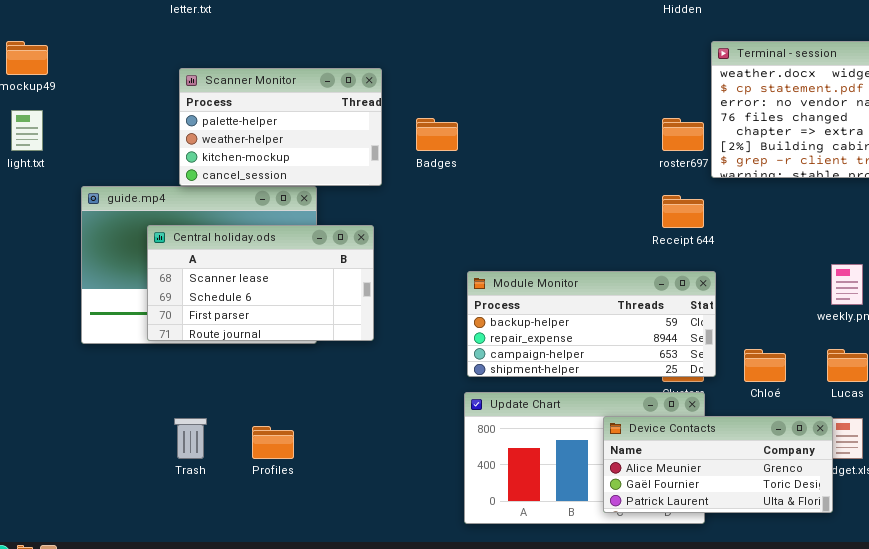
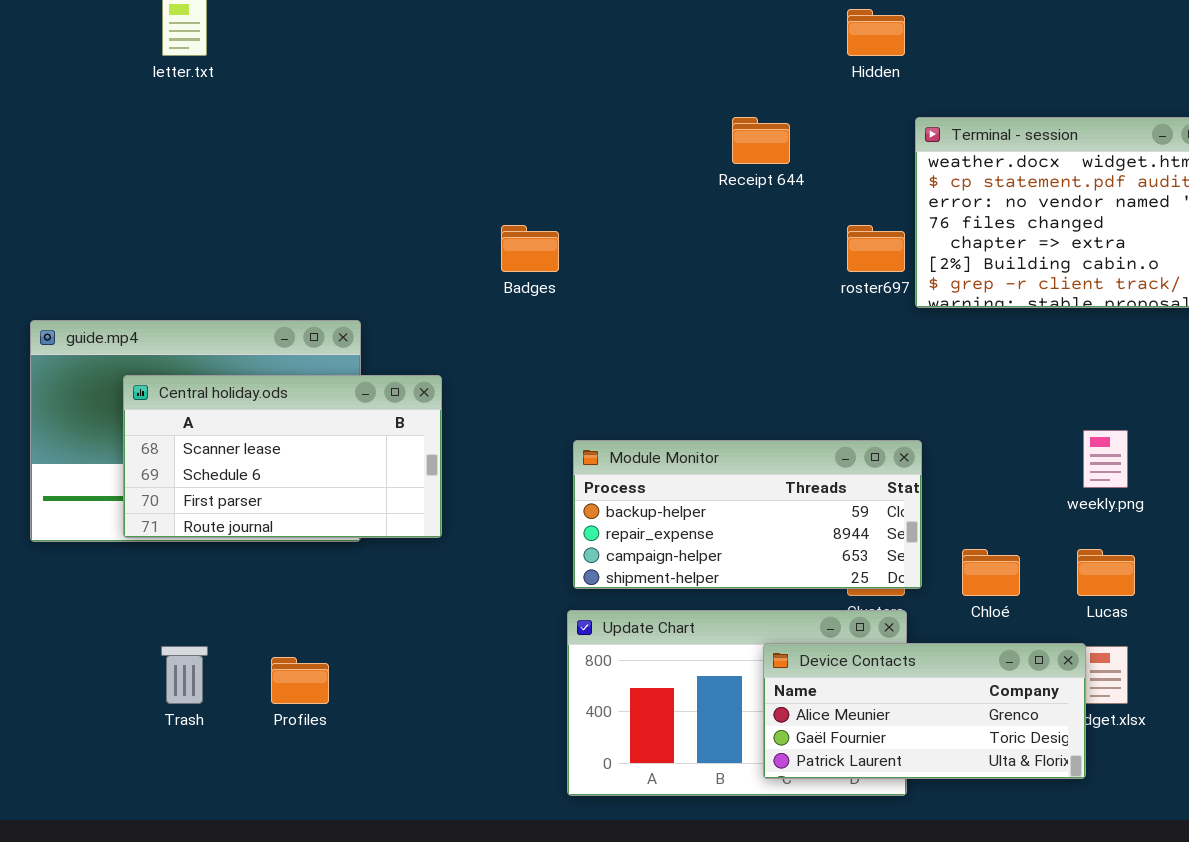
Scanner Monitor: [179,68,382,186] -> none, closed
Receipt 644: [662,195,704,228] -> [732,117,790,164], moved

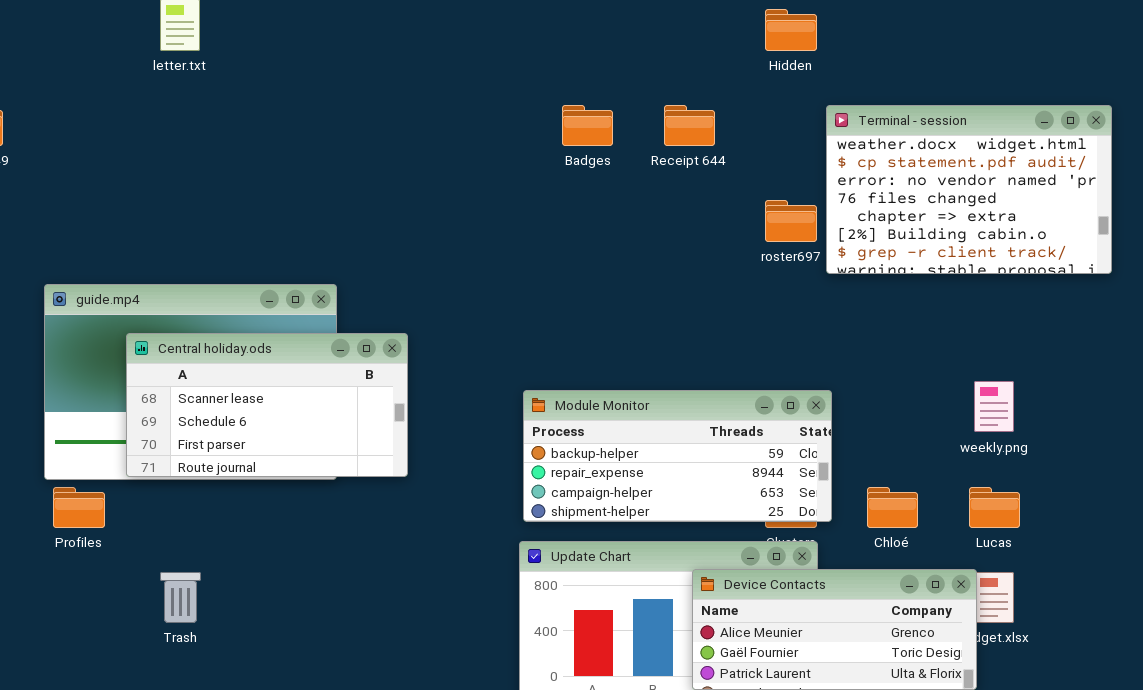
Badges: [501,225,559,272] -> [562,105,613,146], moved
Profiles: [271,657,329,704] -> [53,487,105,528], moved

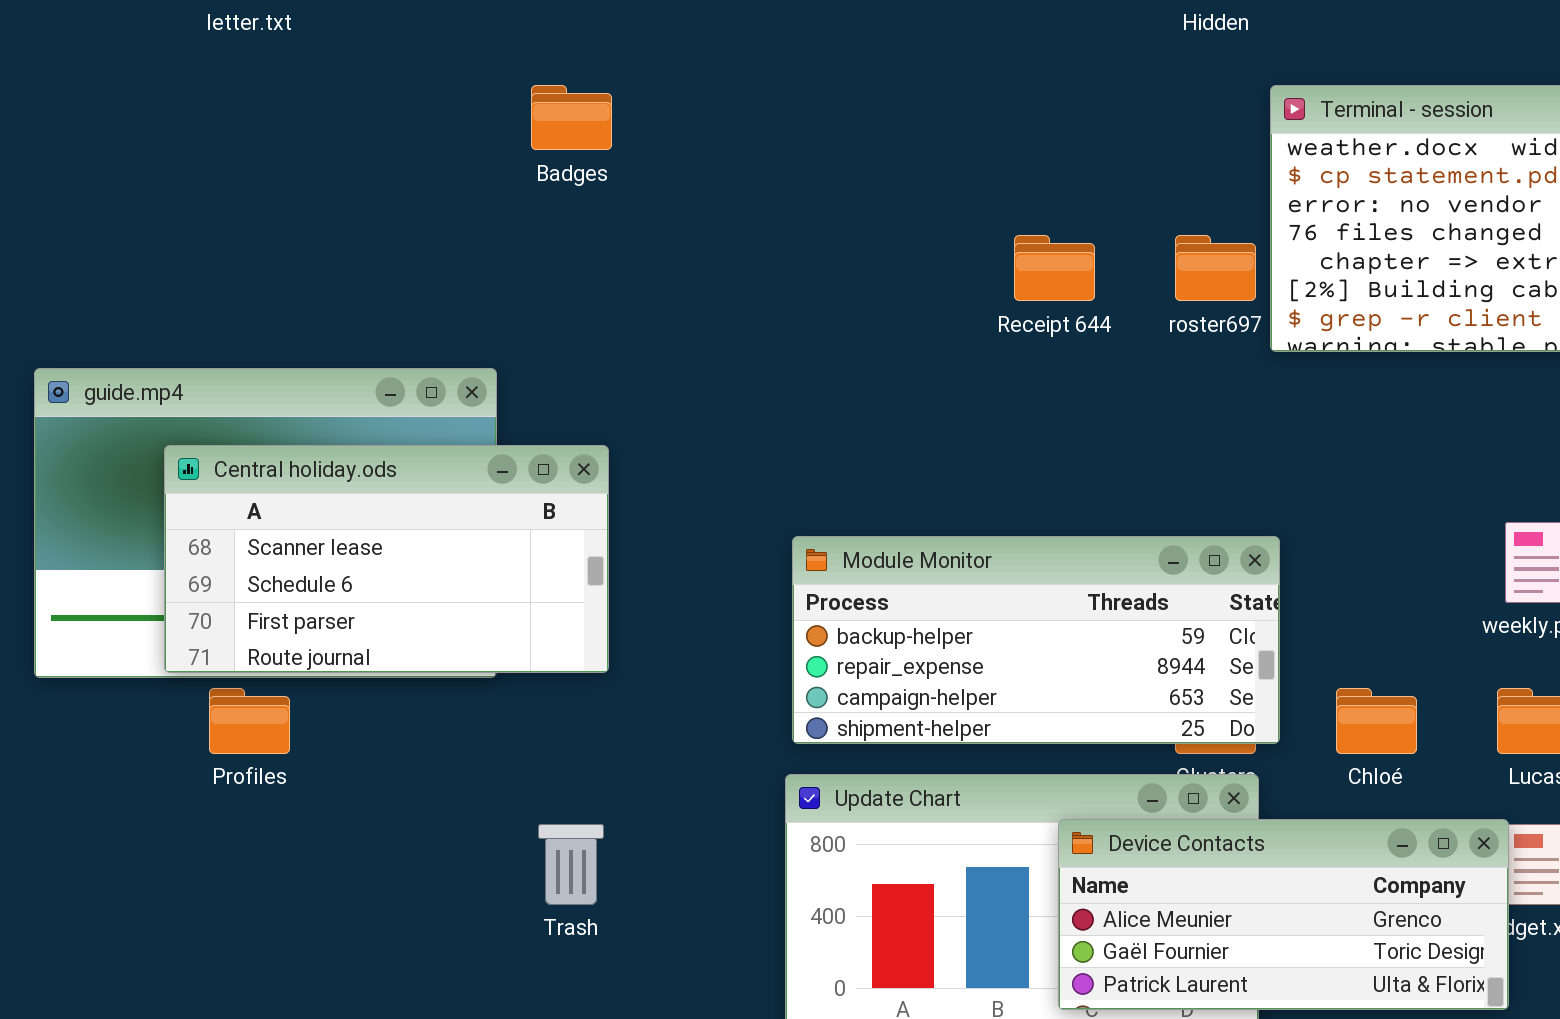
Badges: [562,105,613,146] -> [531,85,612,150], moved
Receipt 644: [664,105,715,146] -> [1014,235,1095,301], moved
Profiles: [53,487,105,528] -> [209,688,290,754], moved
Trash: [160,572,201,623] -> [538,824,604,905], moved

